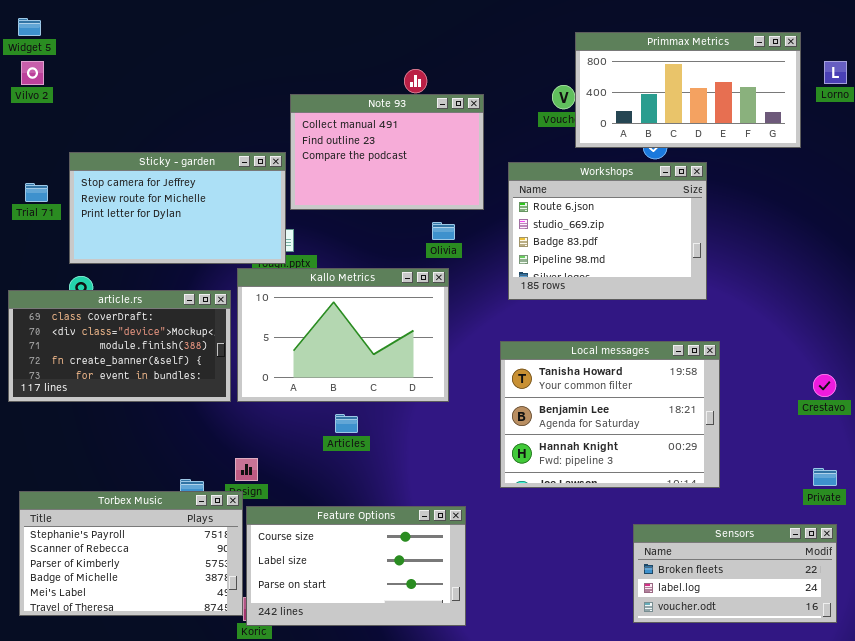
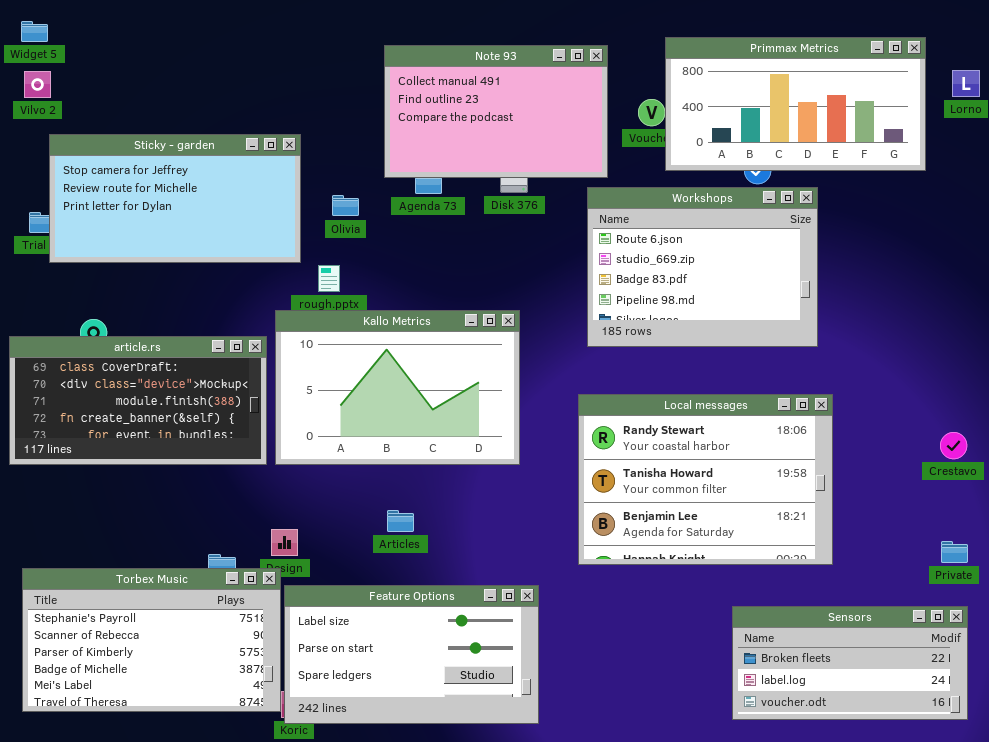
Note 93: [290,94,484,210] -> [384,45,608,178], moved
Sticky - garden: [69,152,286,264] -> [49,134,301,263], moved
Olivia: [432,222,455,240] -> [332,195,359,216], moved
Local messages: [500,341,720,488] -> [578,394,833,565], scrolled up 1 row
Articles: [335,414,358,433] -> [387,510,414,532], moved
Feature Options: [246,506,466,626] -> [284,585,539,724], scrolled down 1 row

